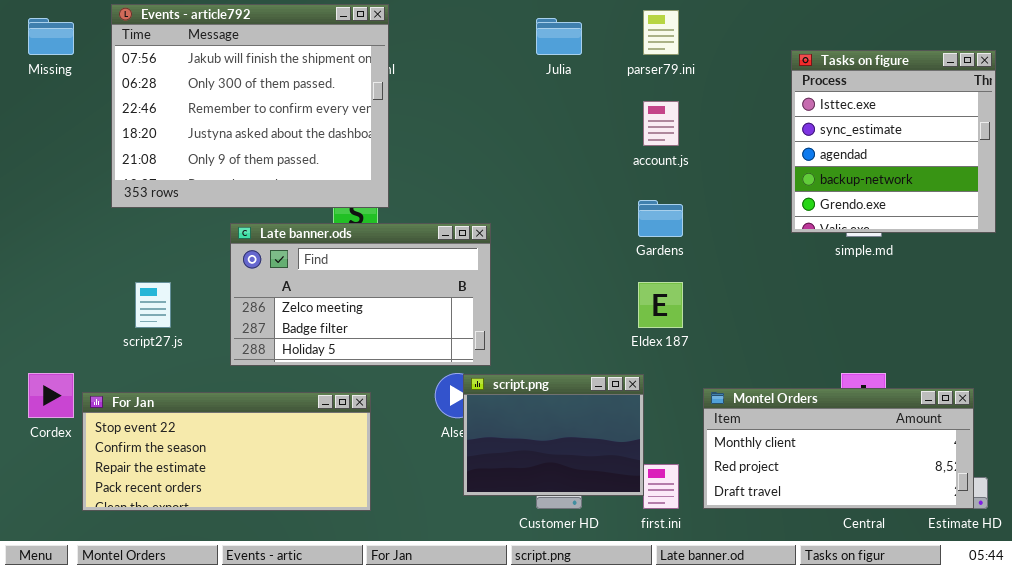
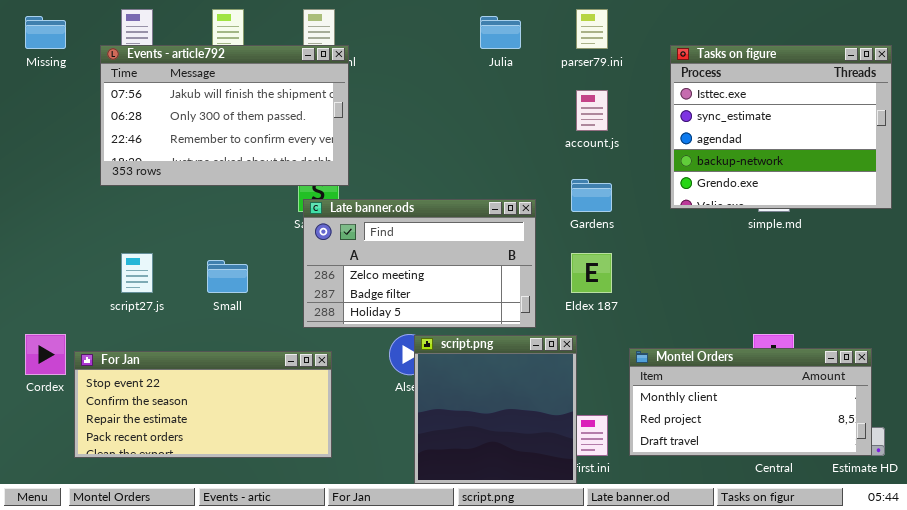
Events - article792: [111,4,389,208] -> [100,45,349,186], resized
Tasks on figure: [791,50,996,233] -> [670,45,892,209], resized
Late banner.ods: [230,223,491,366] -> [303,199,536,328], moved
script.png: [463,374,644,496] -> [414,335,577,484], resized

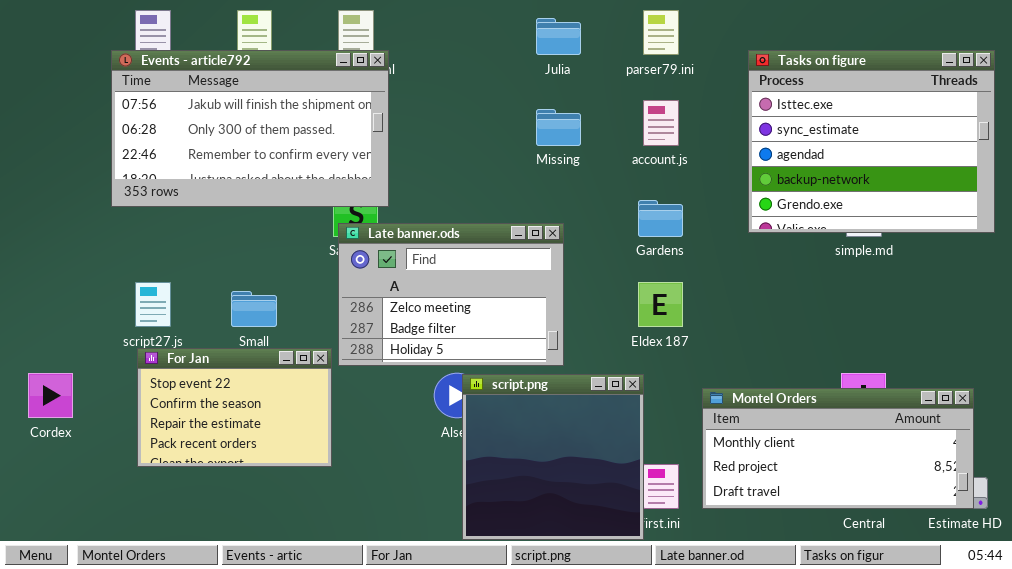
Missing: [25,16,66,49] -> [536,109,581,146], moved
Late banner.ods: [303,199,536,328] -> [338,223,564,366], resized
For Jan: [74,351,332,458] -> [137,348,332,467], moved, resized

